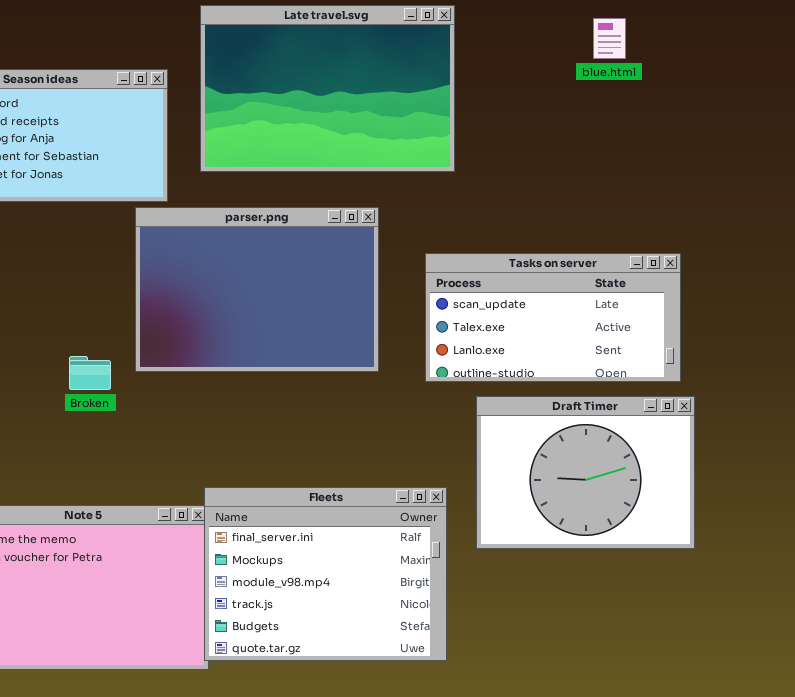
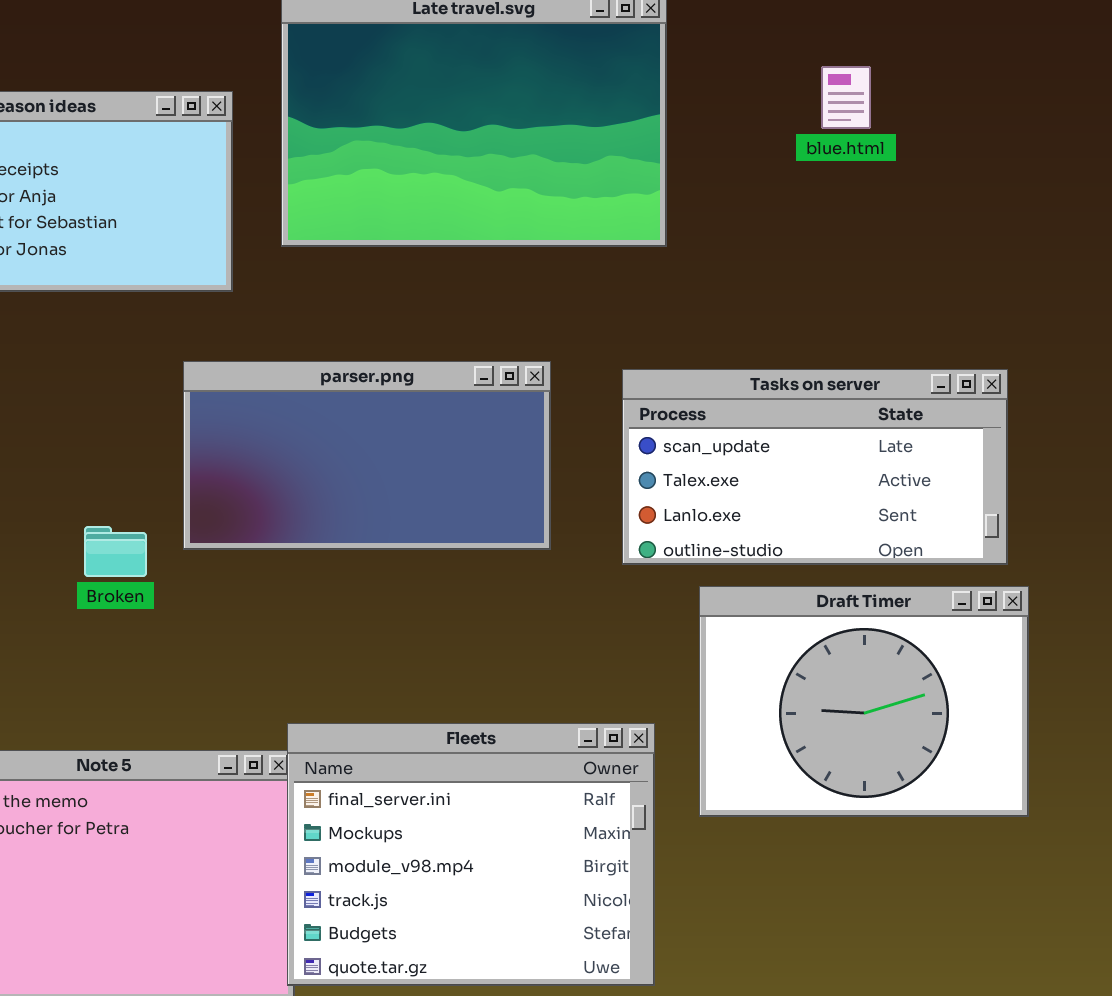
blue.html: [593,18,626,59] -> [821,66,871,129], moved
parser.png: [135,207,379,372] -> [183,361,551,550], resized

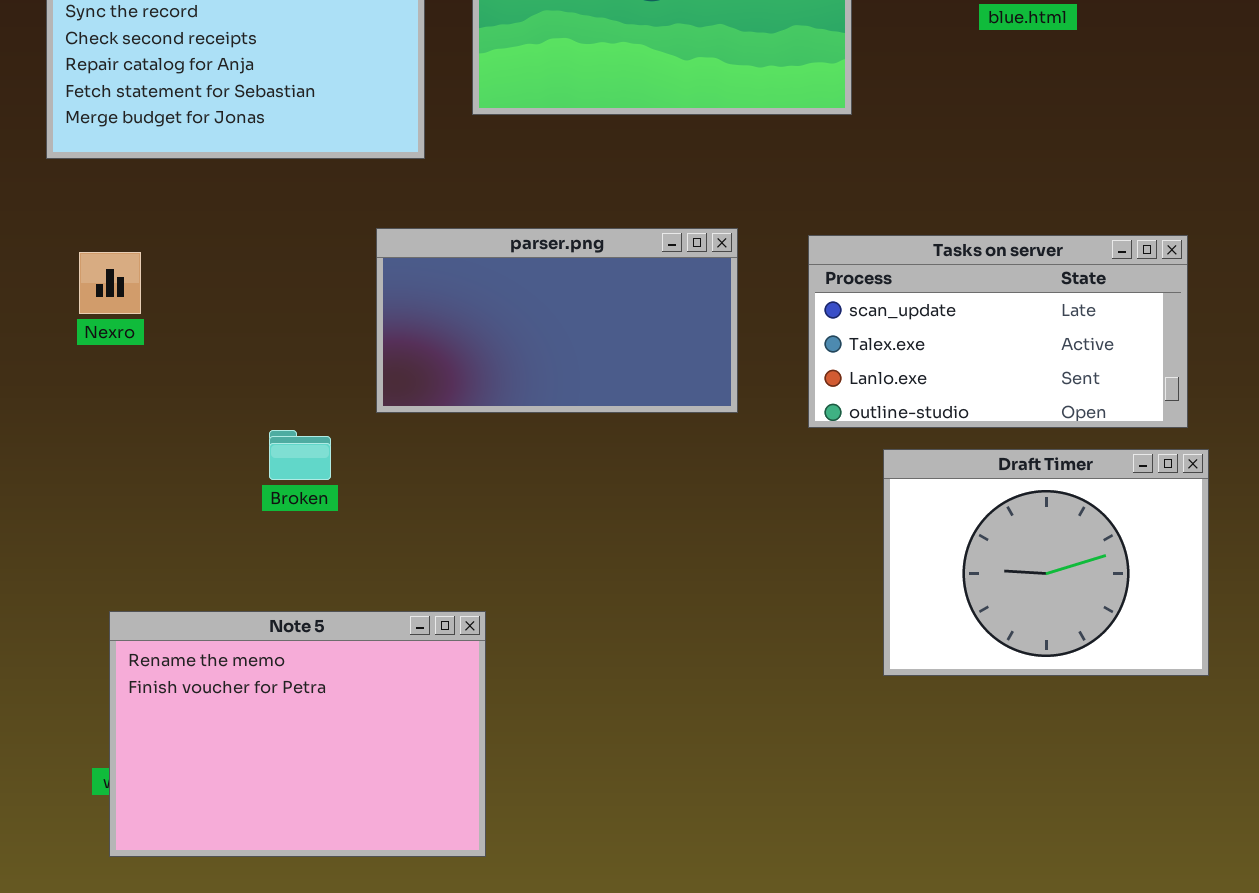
Broken: [84,526,147,577] -> [269,430,331,480], moved
Fleets: [287,723,655,986] -> none, closed

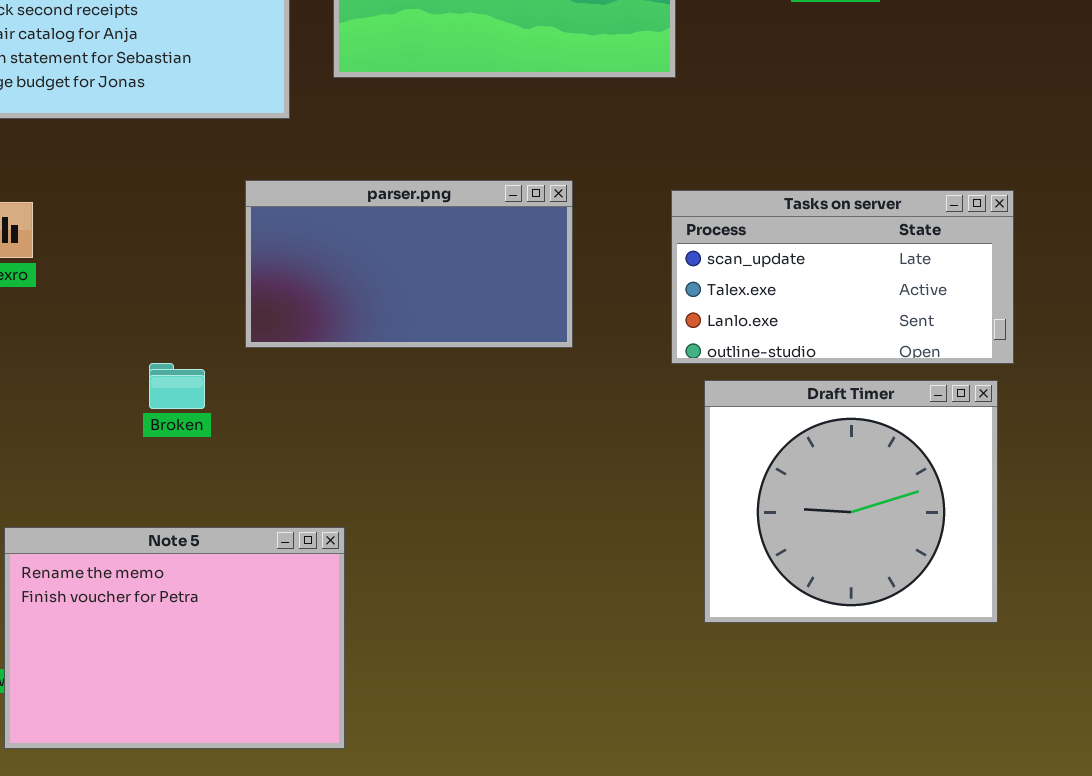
Tasks on server: [808,235,1188,428] -> [671,190,1014,364], moved
Draft Timer: [883,449,1209,676] -> [704,380,998,623], resized

